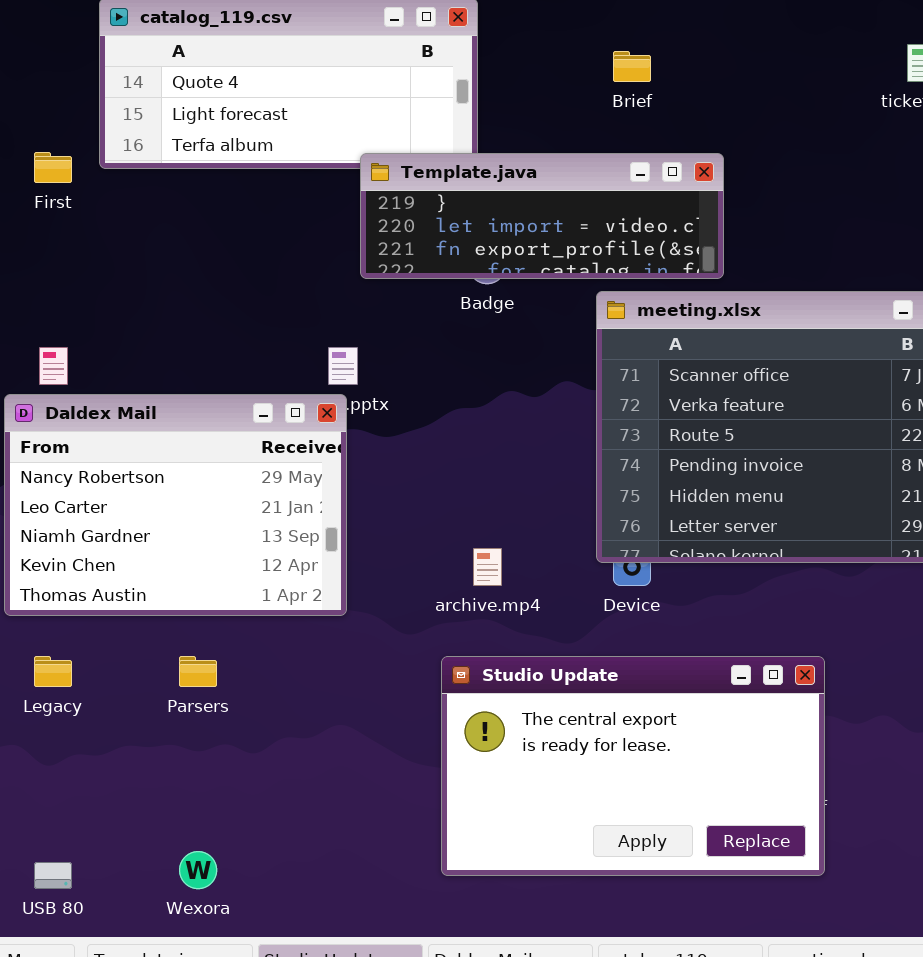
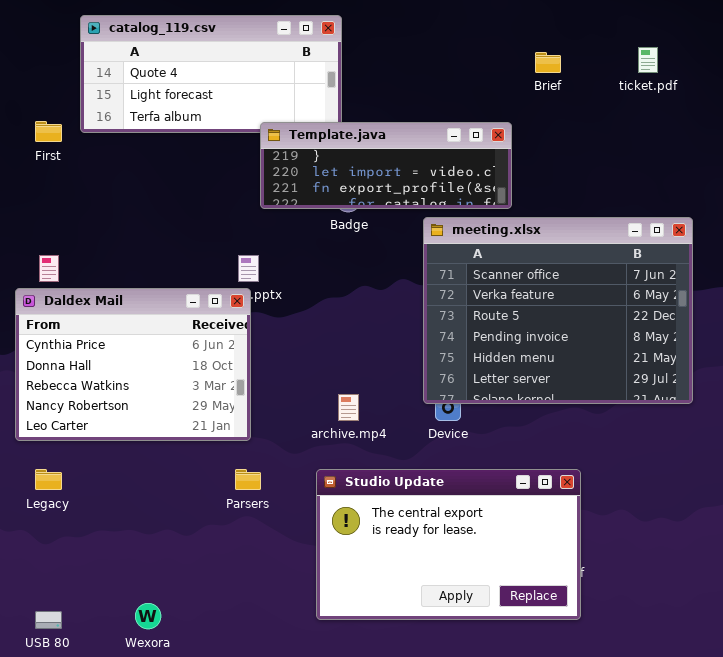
Brief: [613,51,651,82] -> [535,52,561,73], moved
Daldex Mail: [4,394,347,616] -> [15,288,251,441], scrolled up 3 rows
Parsers: [179,656,217,687] -> [235,469,261,490], moved

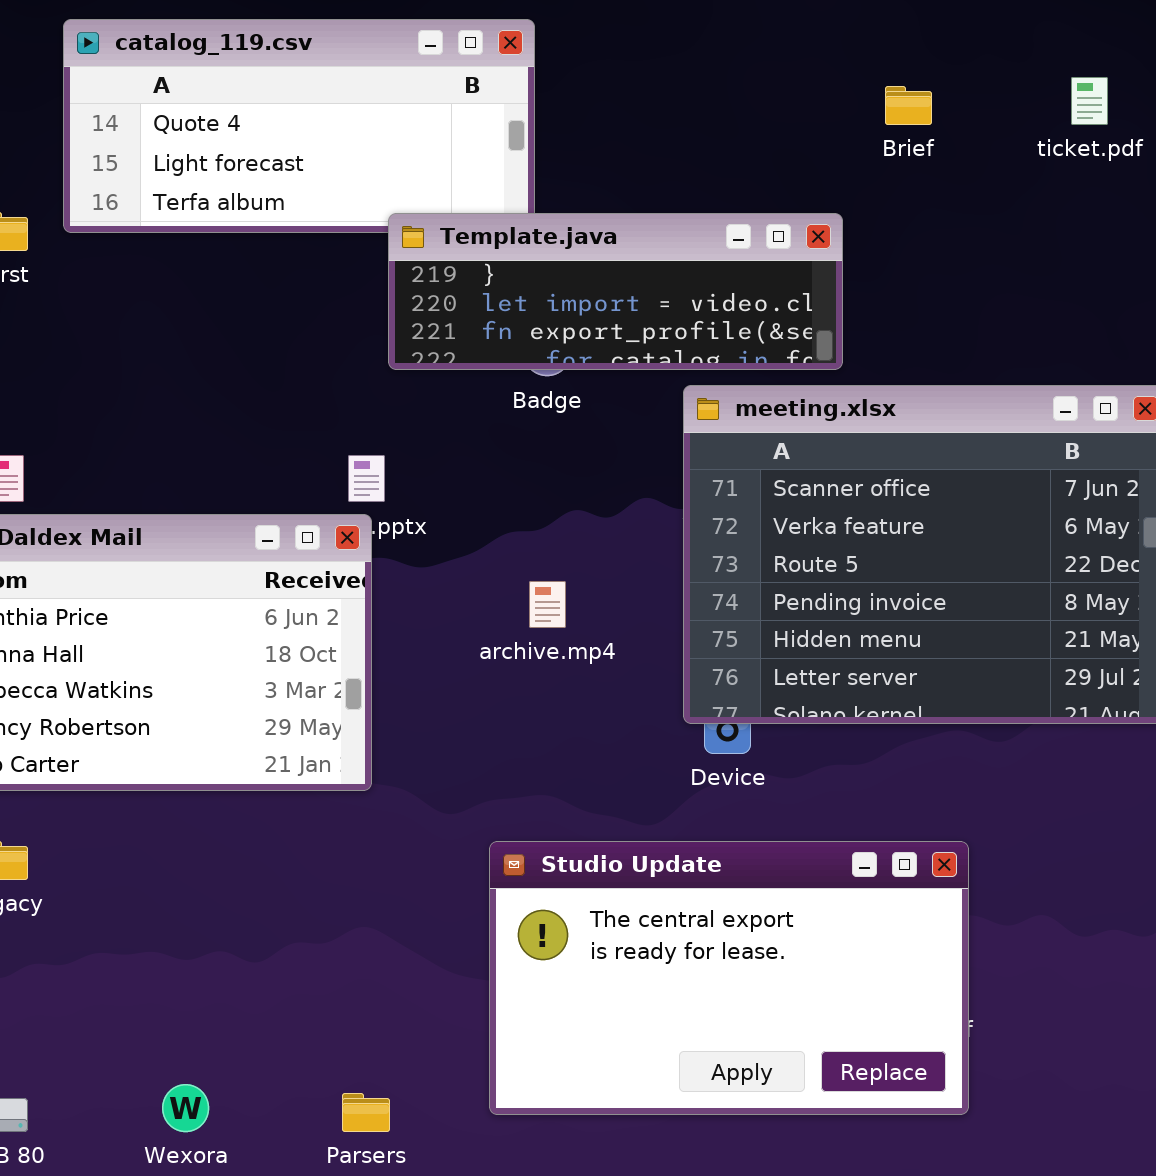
archive.mp4: [338,394,359,421] -> [529,581,566,628], moved
Parsers: [235,469,261,490] -> [342,1093,390,1132], moved

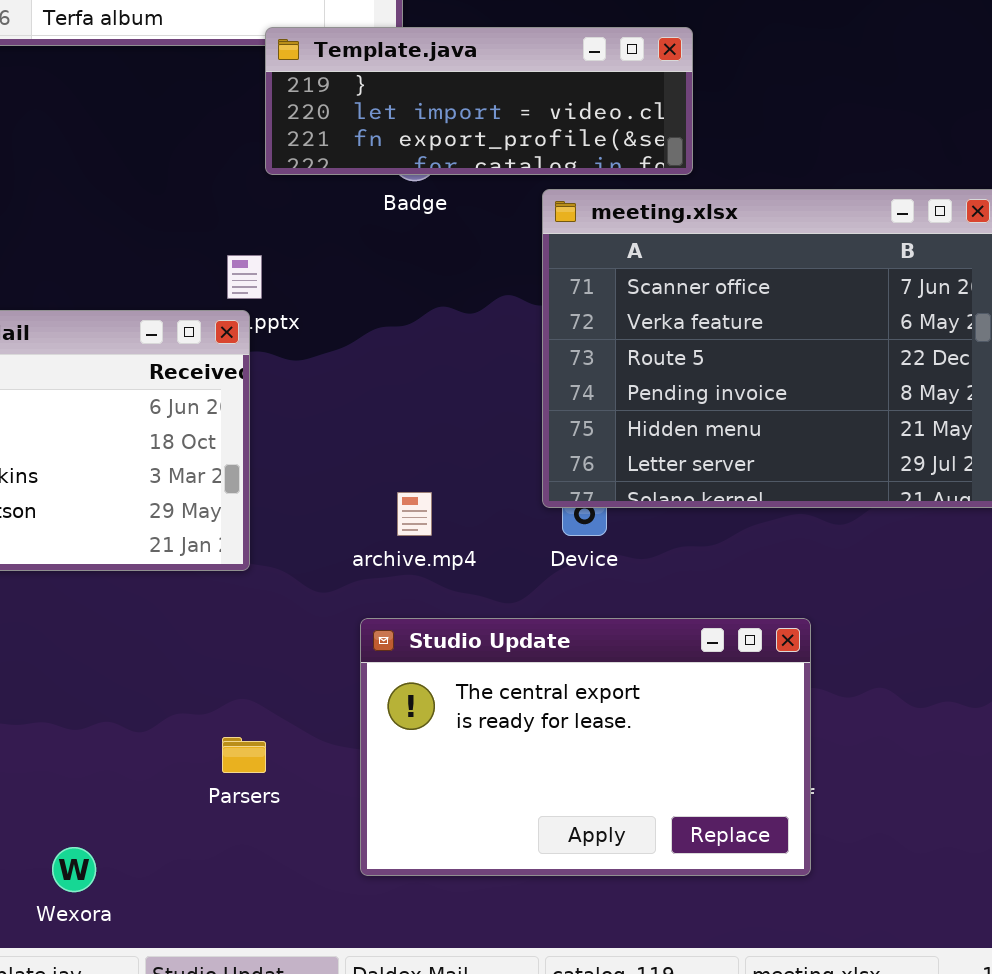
archive.mp4: [529,581,566,628] -> [397,492,432,536], moved
Parsers: [342,1093,390,1132] -> [222,737,266,773], moved

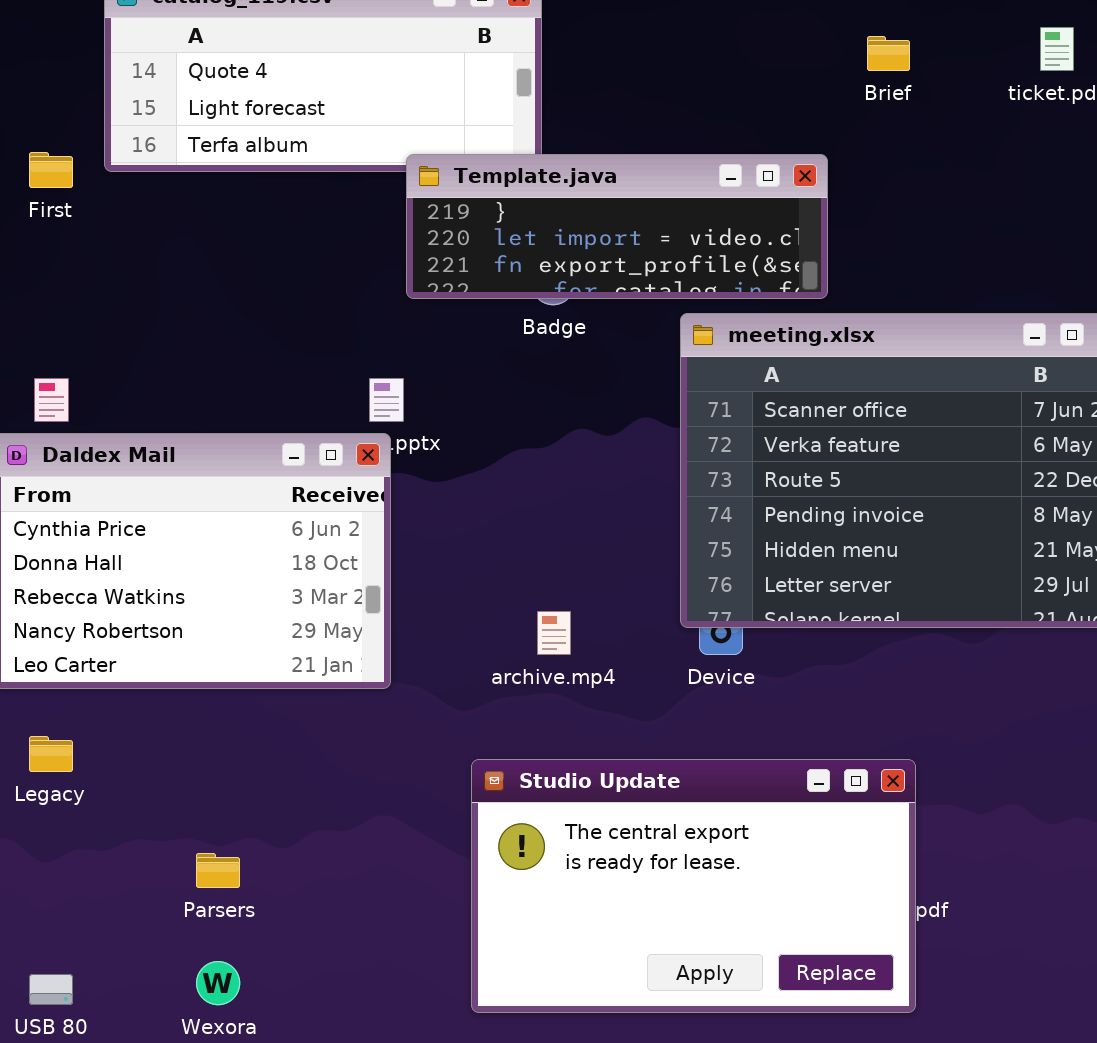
Studio Update: [360,618,811,876] -> [471,759,916,1013], moved
Parsers: [222,737,266,773] -> [196,853,240,888], moved

